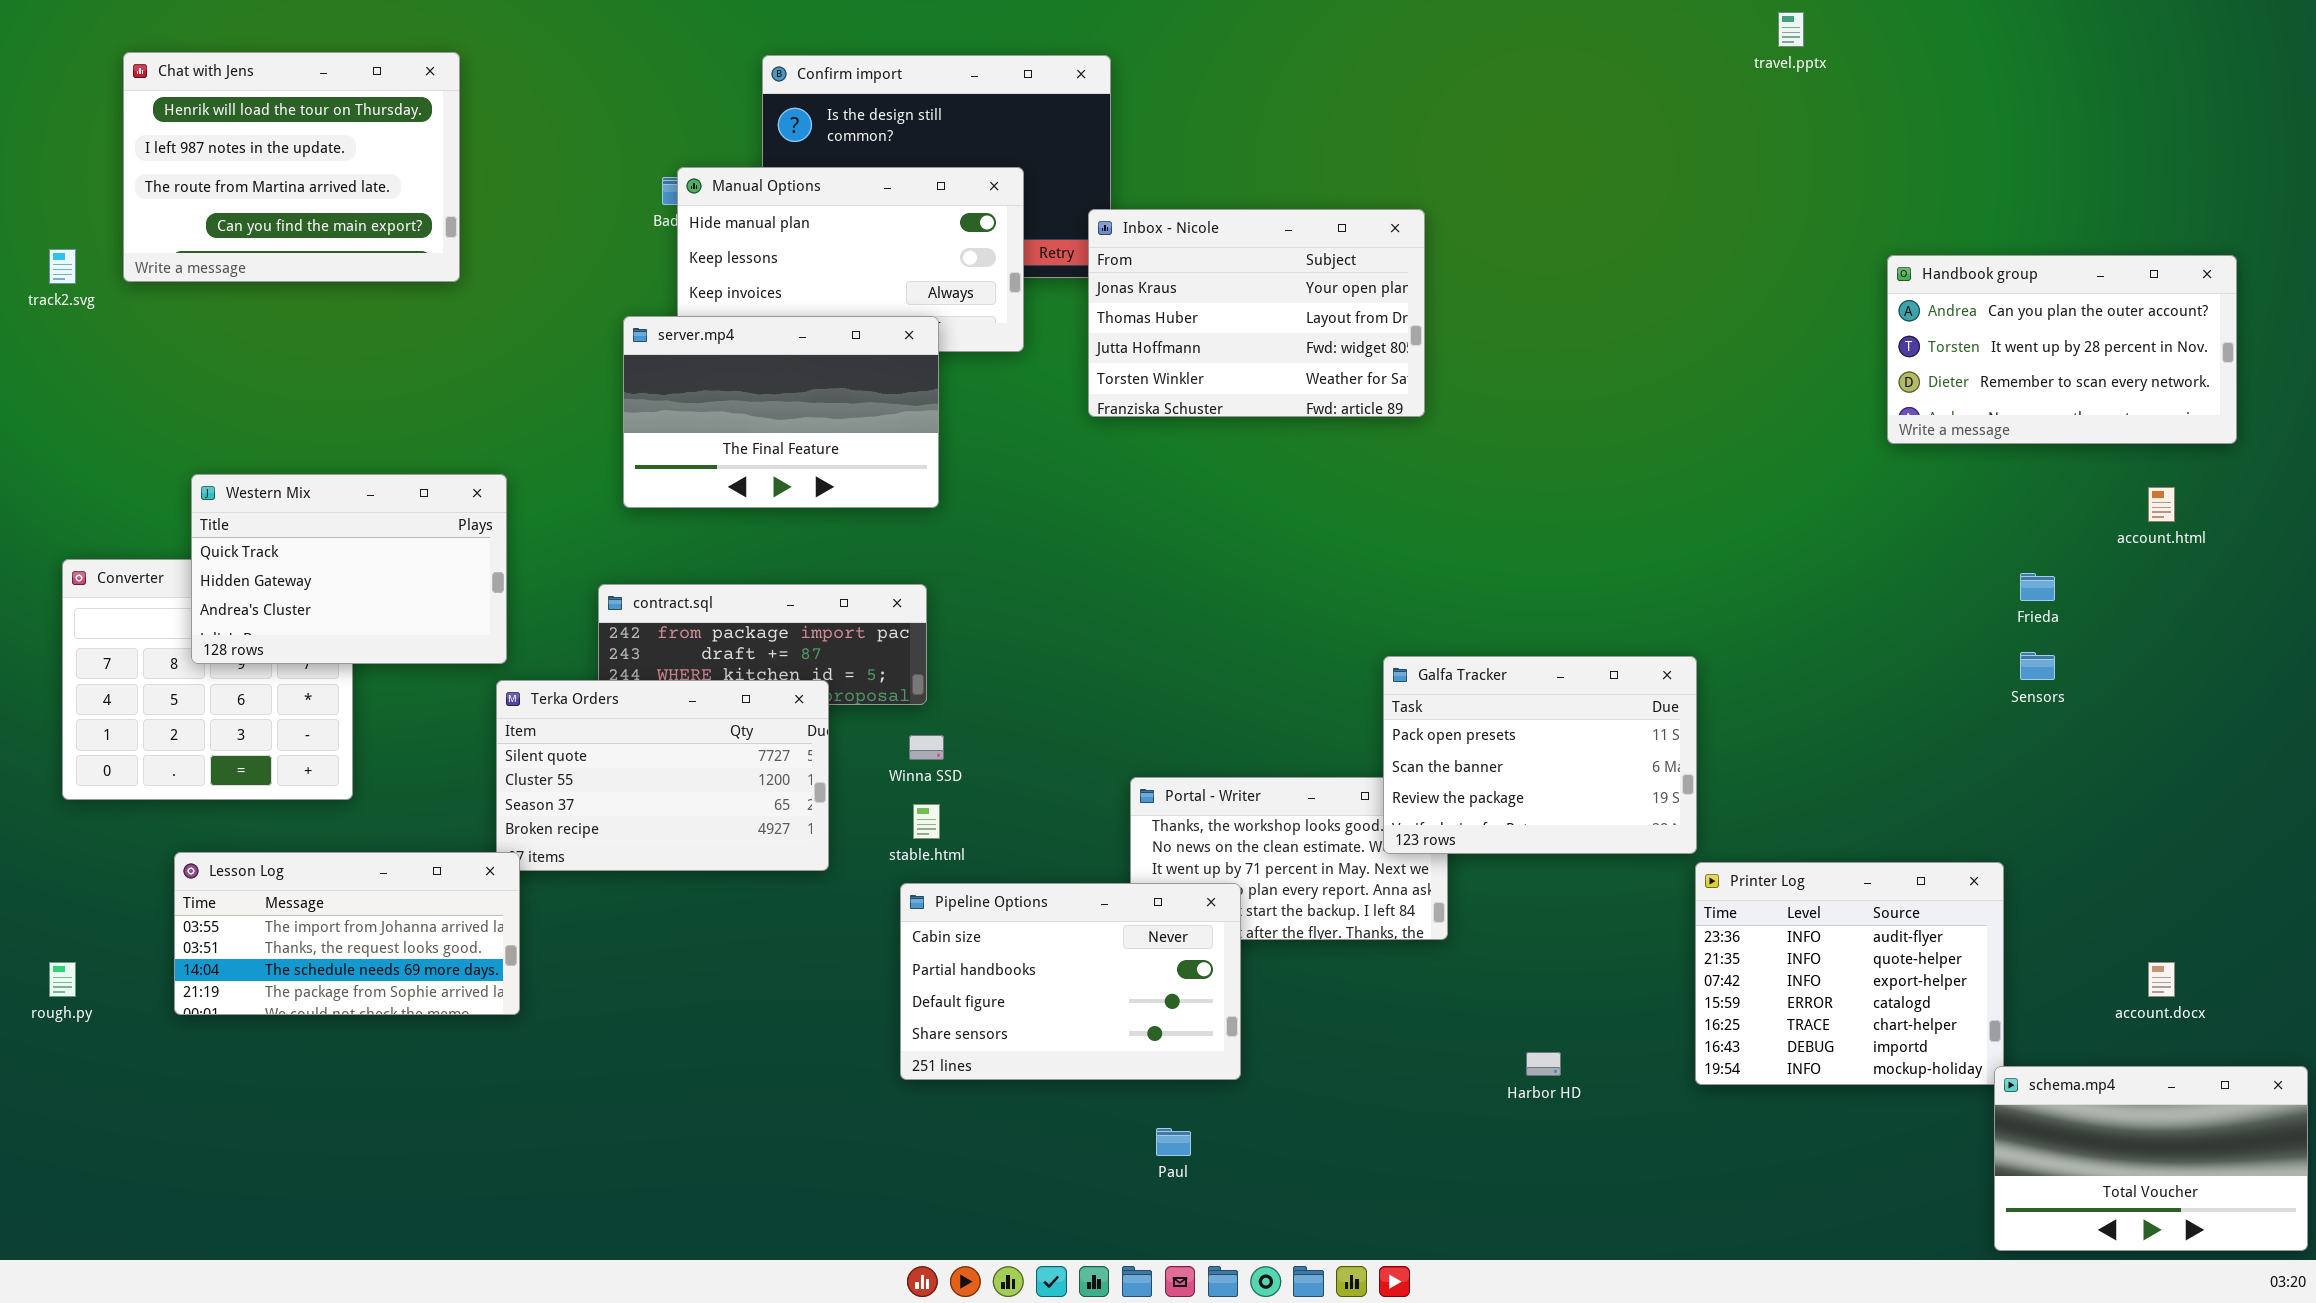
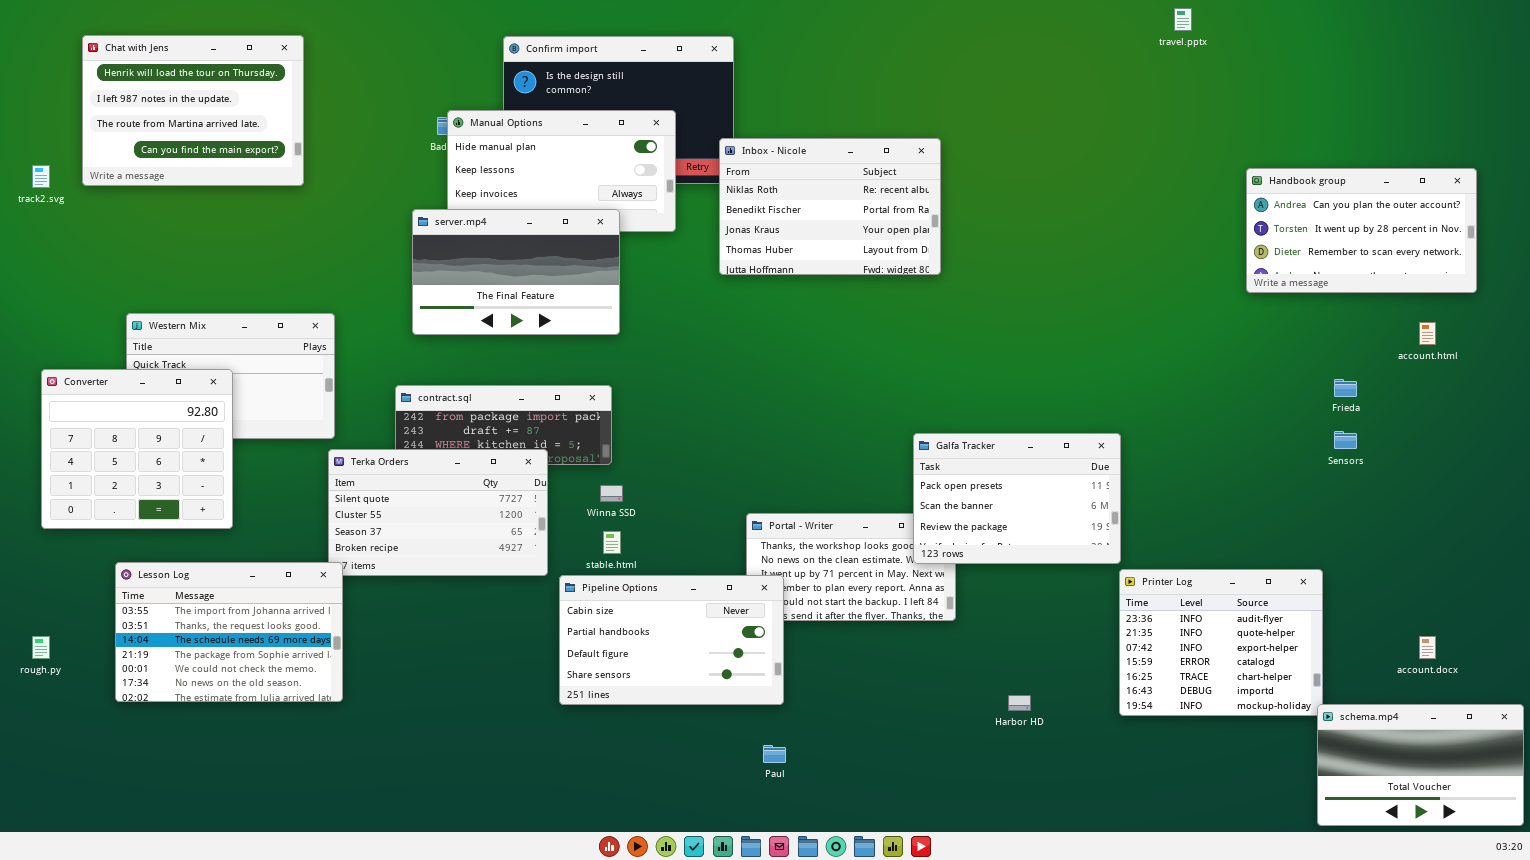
Inbox - Nicole: [1088,209,1425,417] -> [719,138,941,275], scrolled up 2 rows
Converter: [62,559,353,800] -> [41,369,233,529], raised
Lesson Log: [174,852,520,1015] -> [115,562,343,702], resized
Pipeline Options: [900,883,1241,1080] -> [559,575,784,705], moved

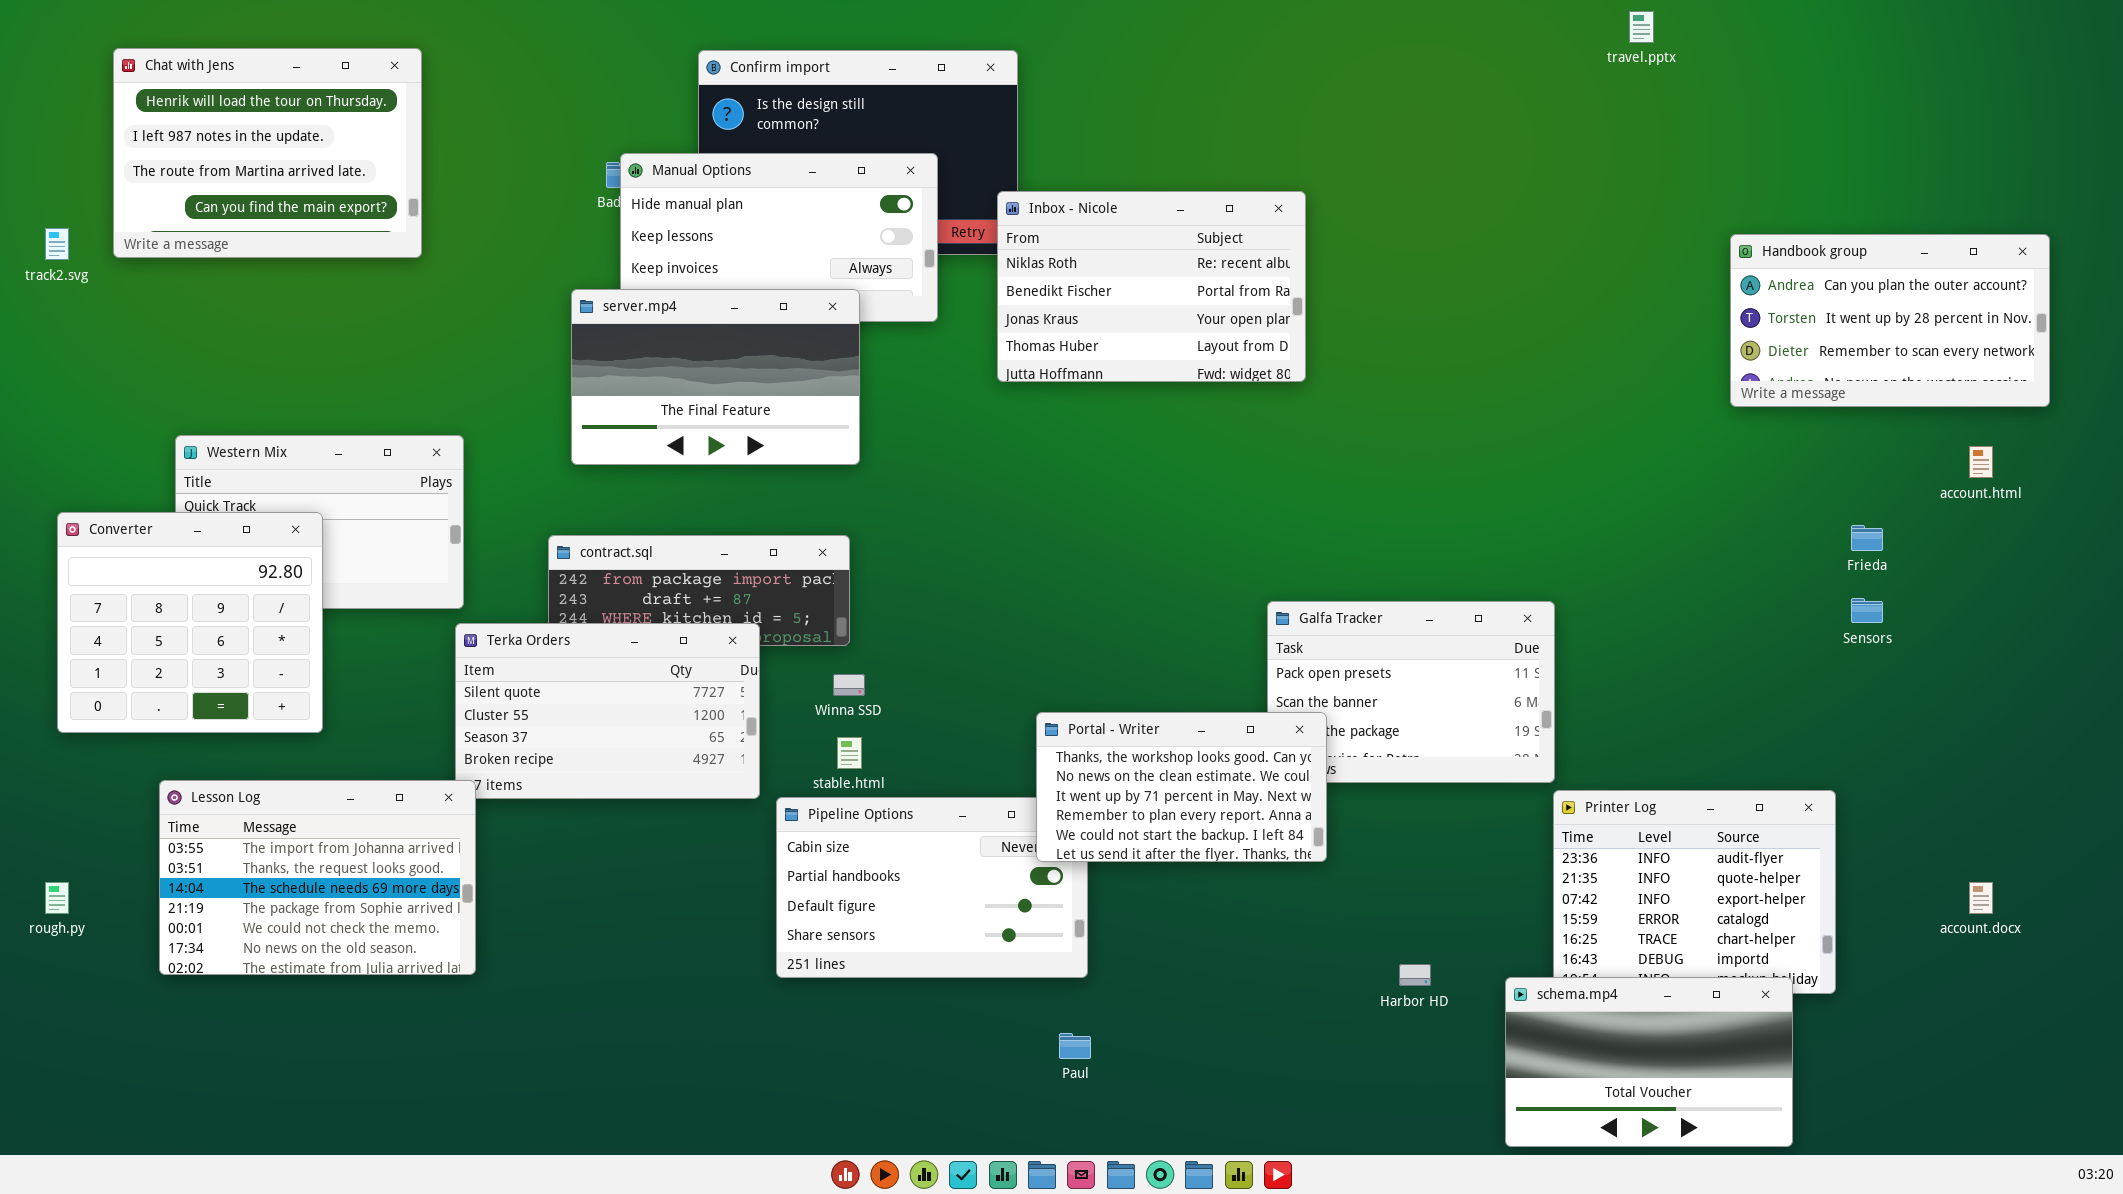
Portal - Writer: [746,513,956,621] -> [1036,712,1327,862], raised
schema.mp4: [1317,704,1524,826] -> [1505,977,1793,1147], moved

